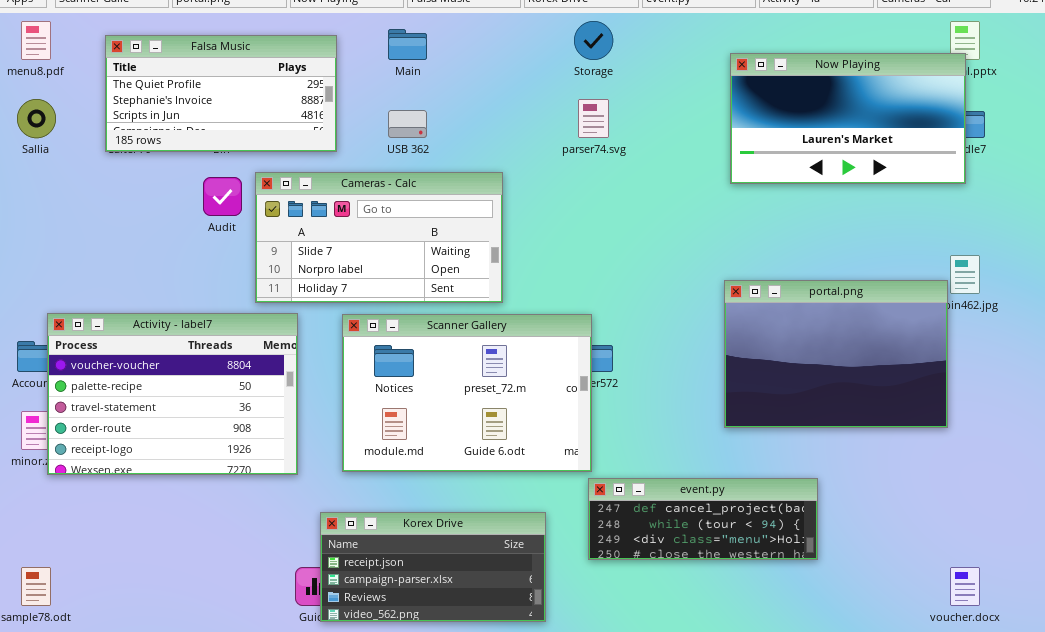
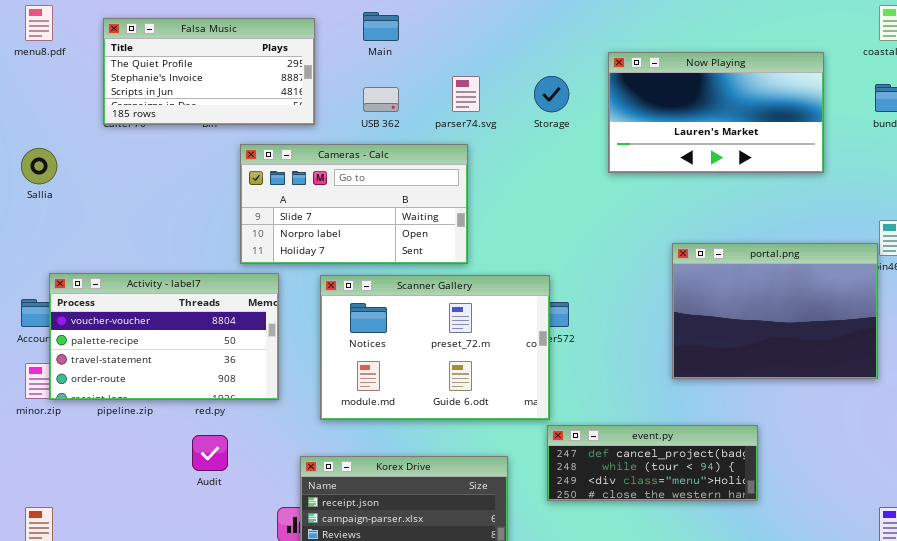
Storage: [574,21,613,60] -> [534,76,569,112], moved
Now Playing: [730,53,966,184] -> [608,52,824,173], moved
Sallia: [17,99,56,138] -> [21,148,57,184], moved
parser74.svg: [578,99,609,138] -> [452,76,480,112], moved
Audit: [203,177,242,216] -> [192,435,228,471], moved
Activity - label7: [47,313,298,475] -> [49,273,279,400], resized

